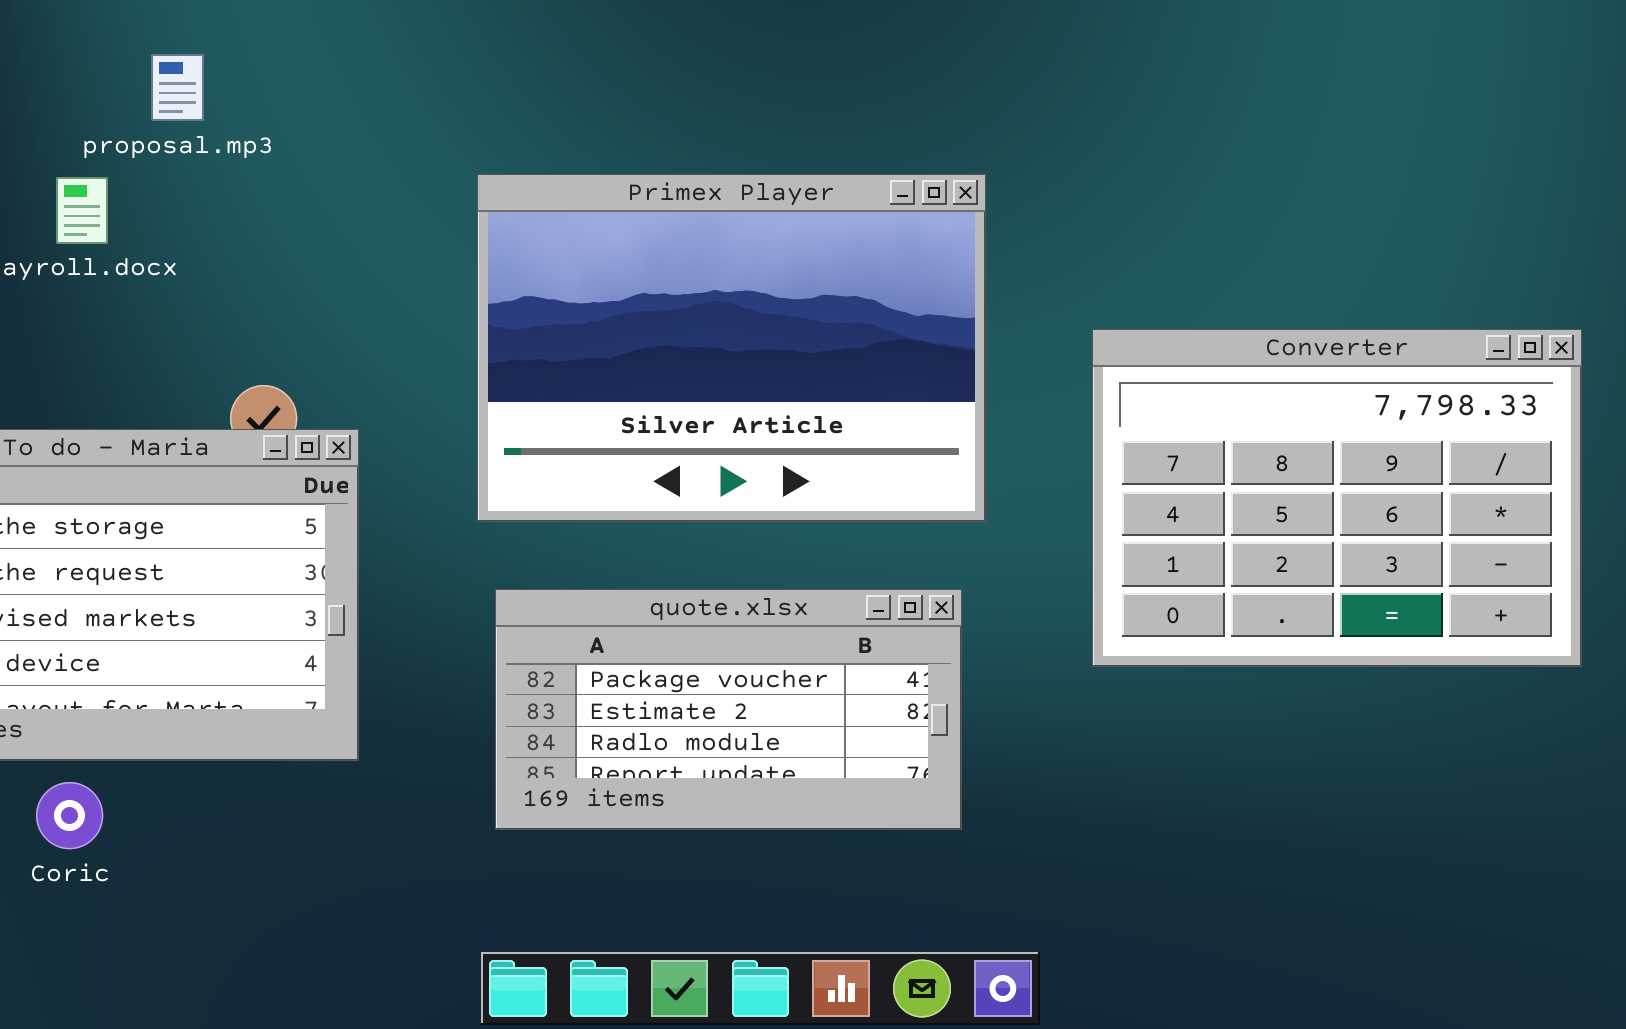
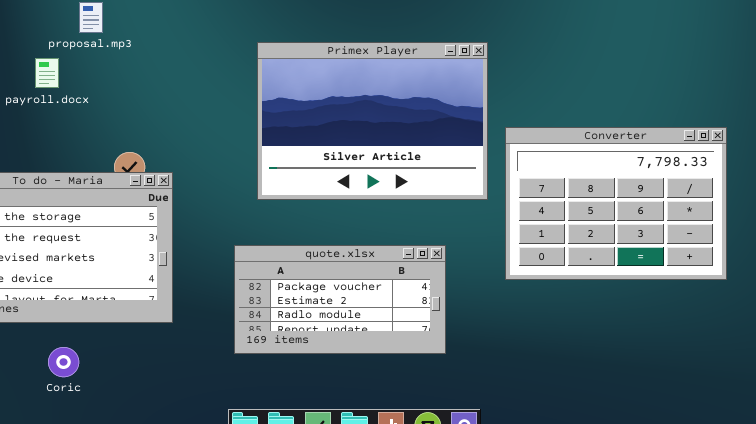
Primex Player: [477,174,986,522] -> [257,42,488,200], moved
Coric: [36,782,103,849] -> [48,347,79,377], moved

